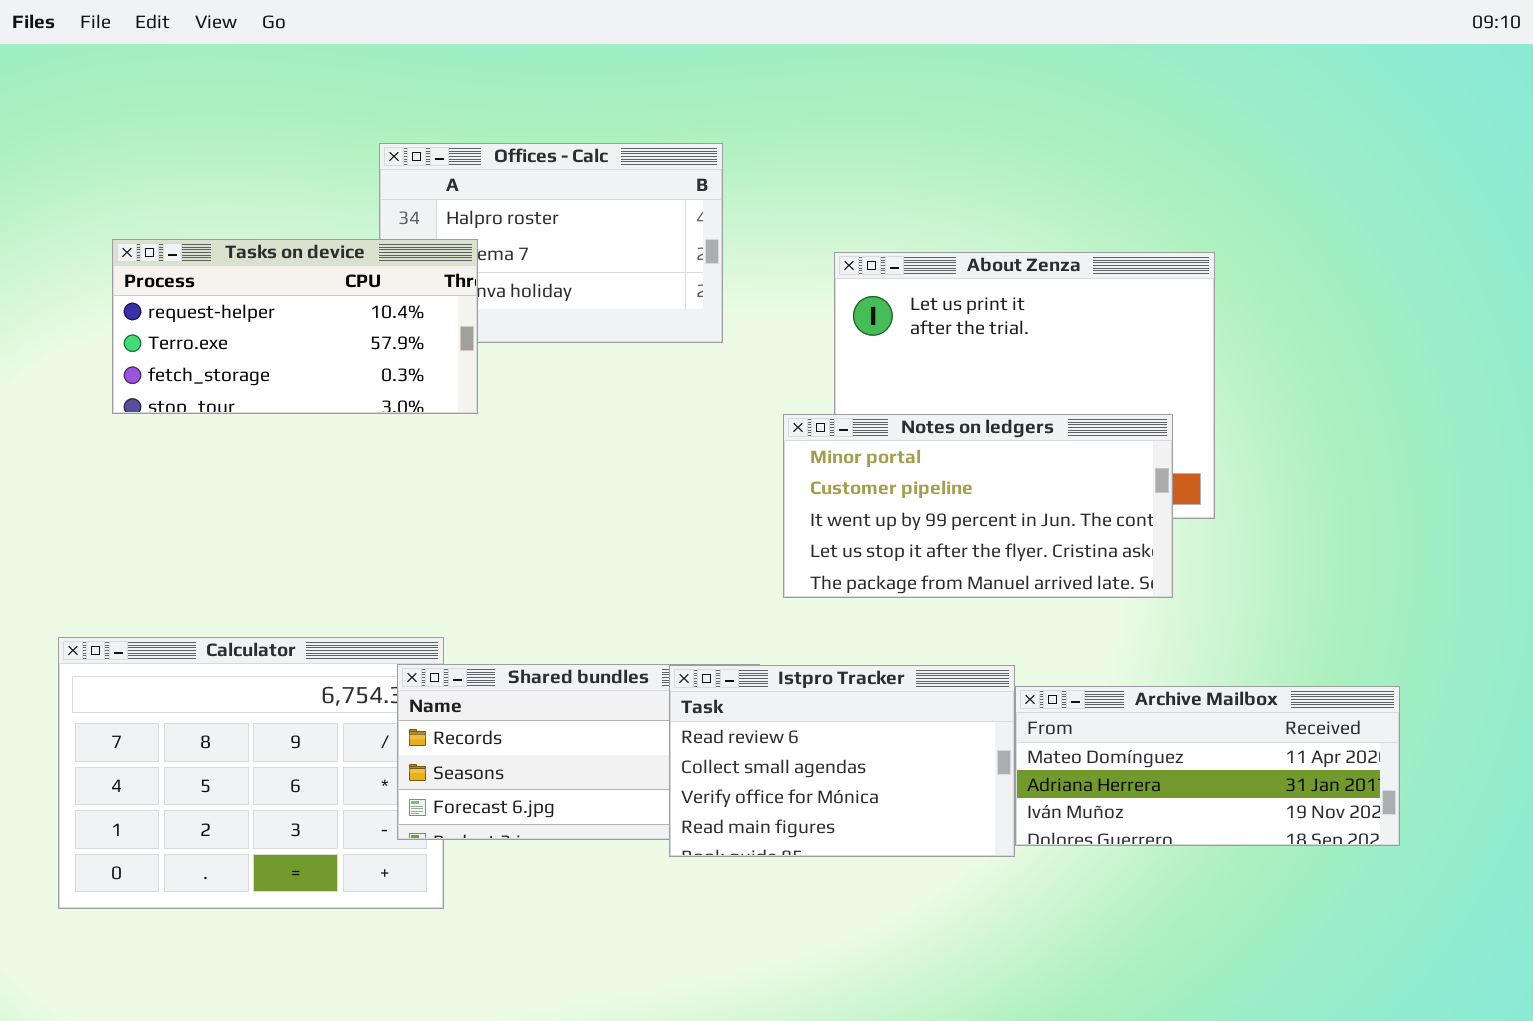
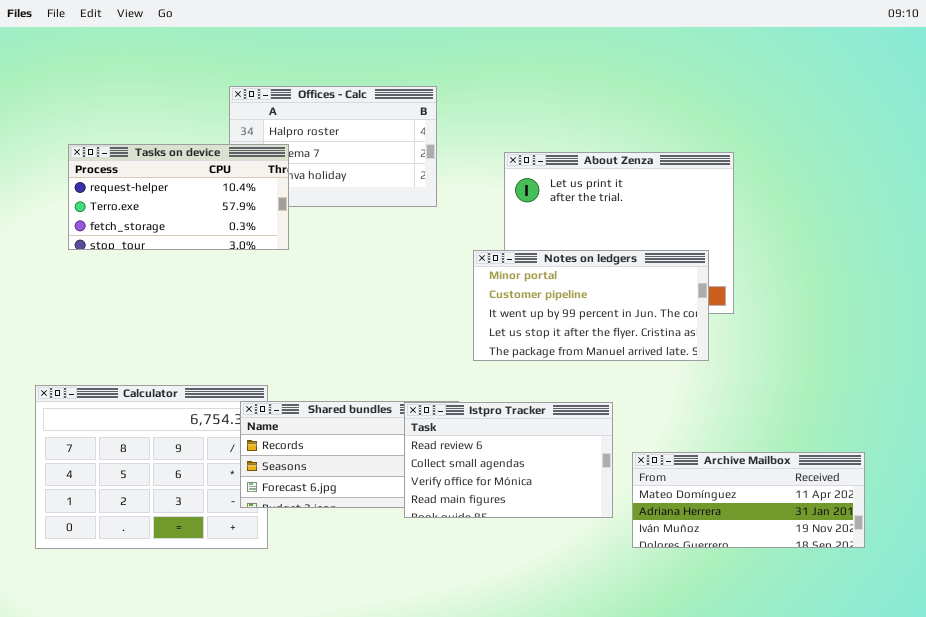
Archive Mailbox: [1015,686,1400,846] -> [632,452,865,548], moved

